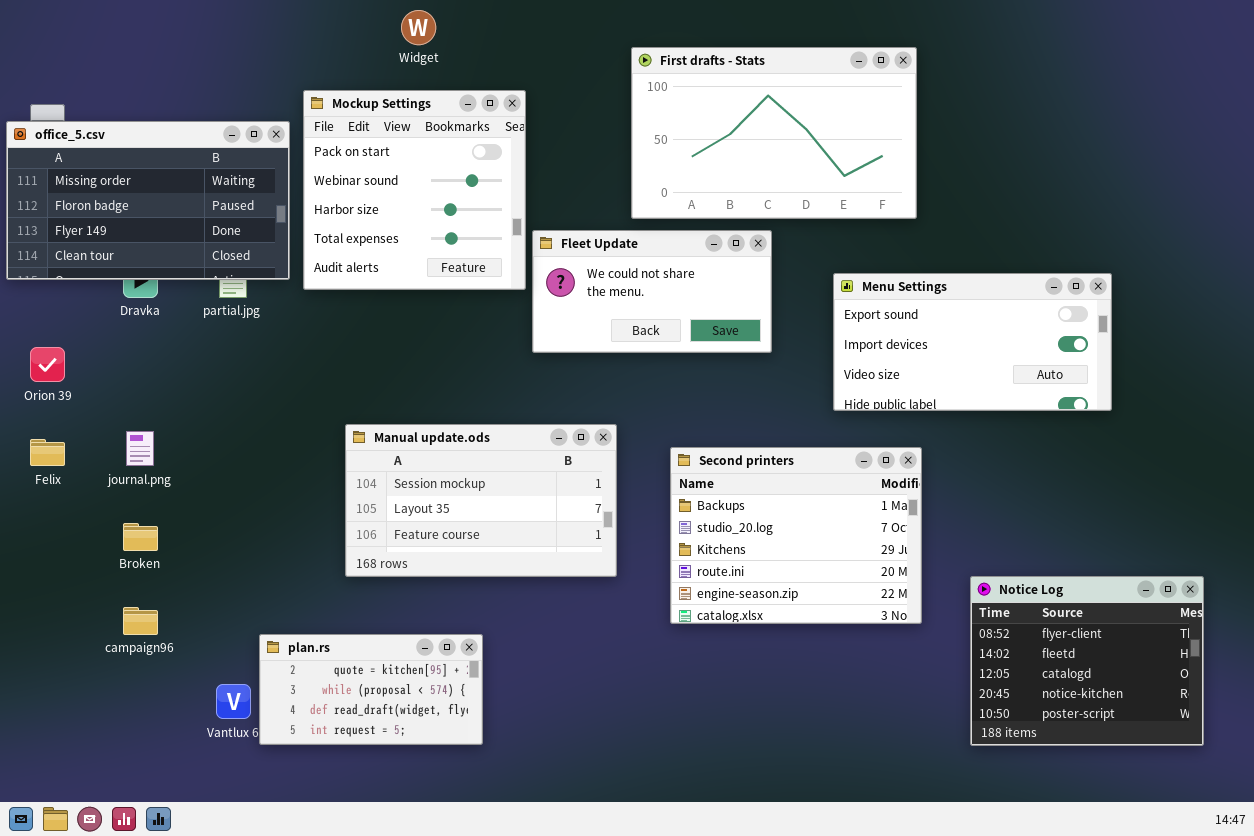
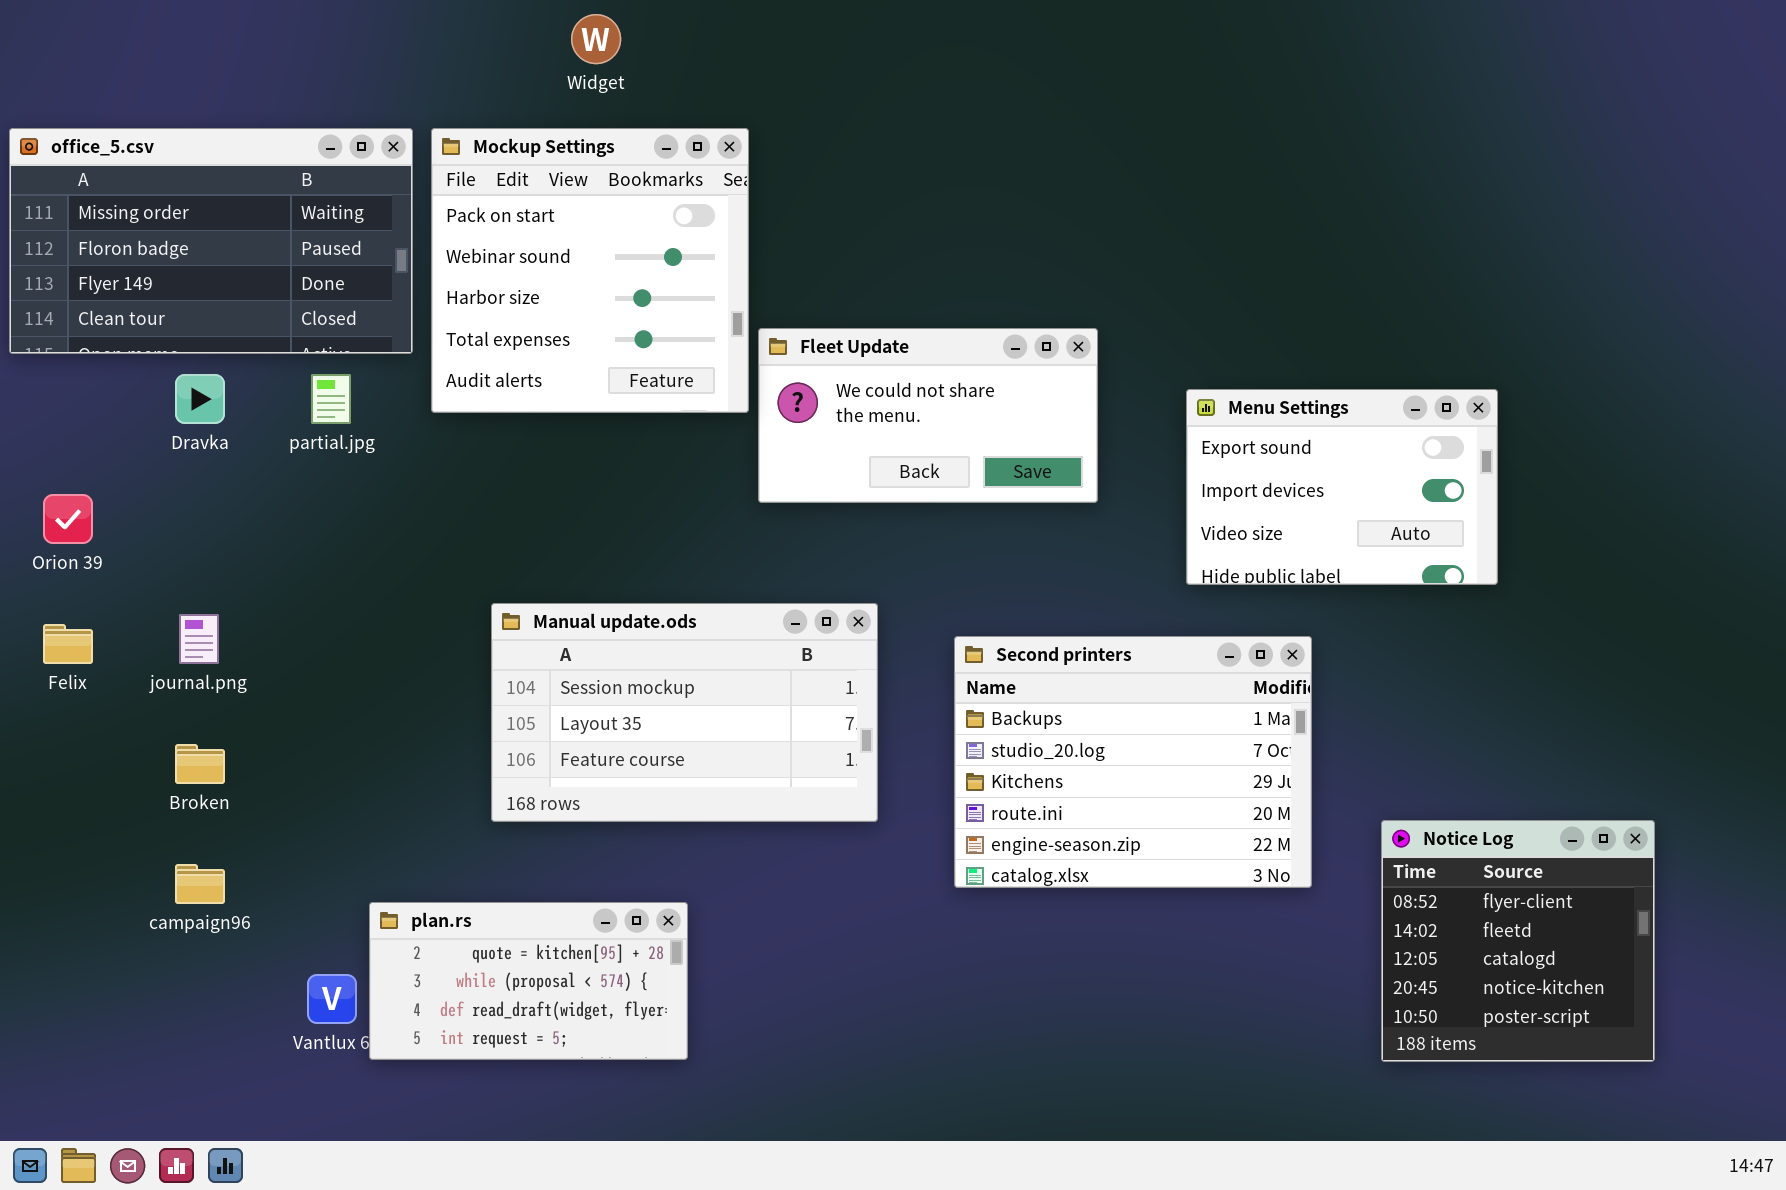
First drafts - Stats: [631,47,917,219] -> none, closed
office_5.csv: [6,121,290,280] -> [9,128,413,354], moved
Menu Settings: [833,273,1112,411] -> [1186,389,1498,585], resized
Notice Log: [970,576,1204,746] -> [1381,820,1655,1062], resized

